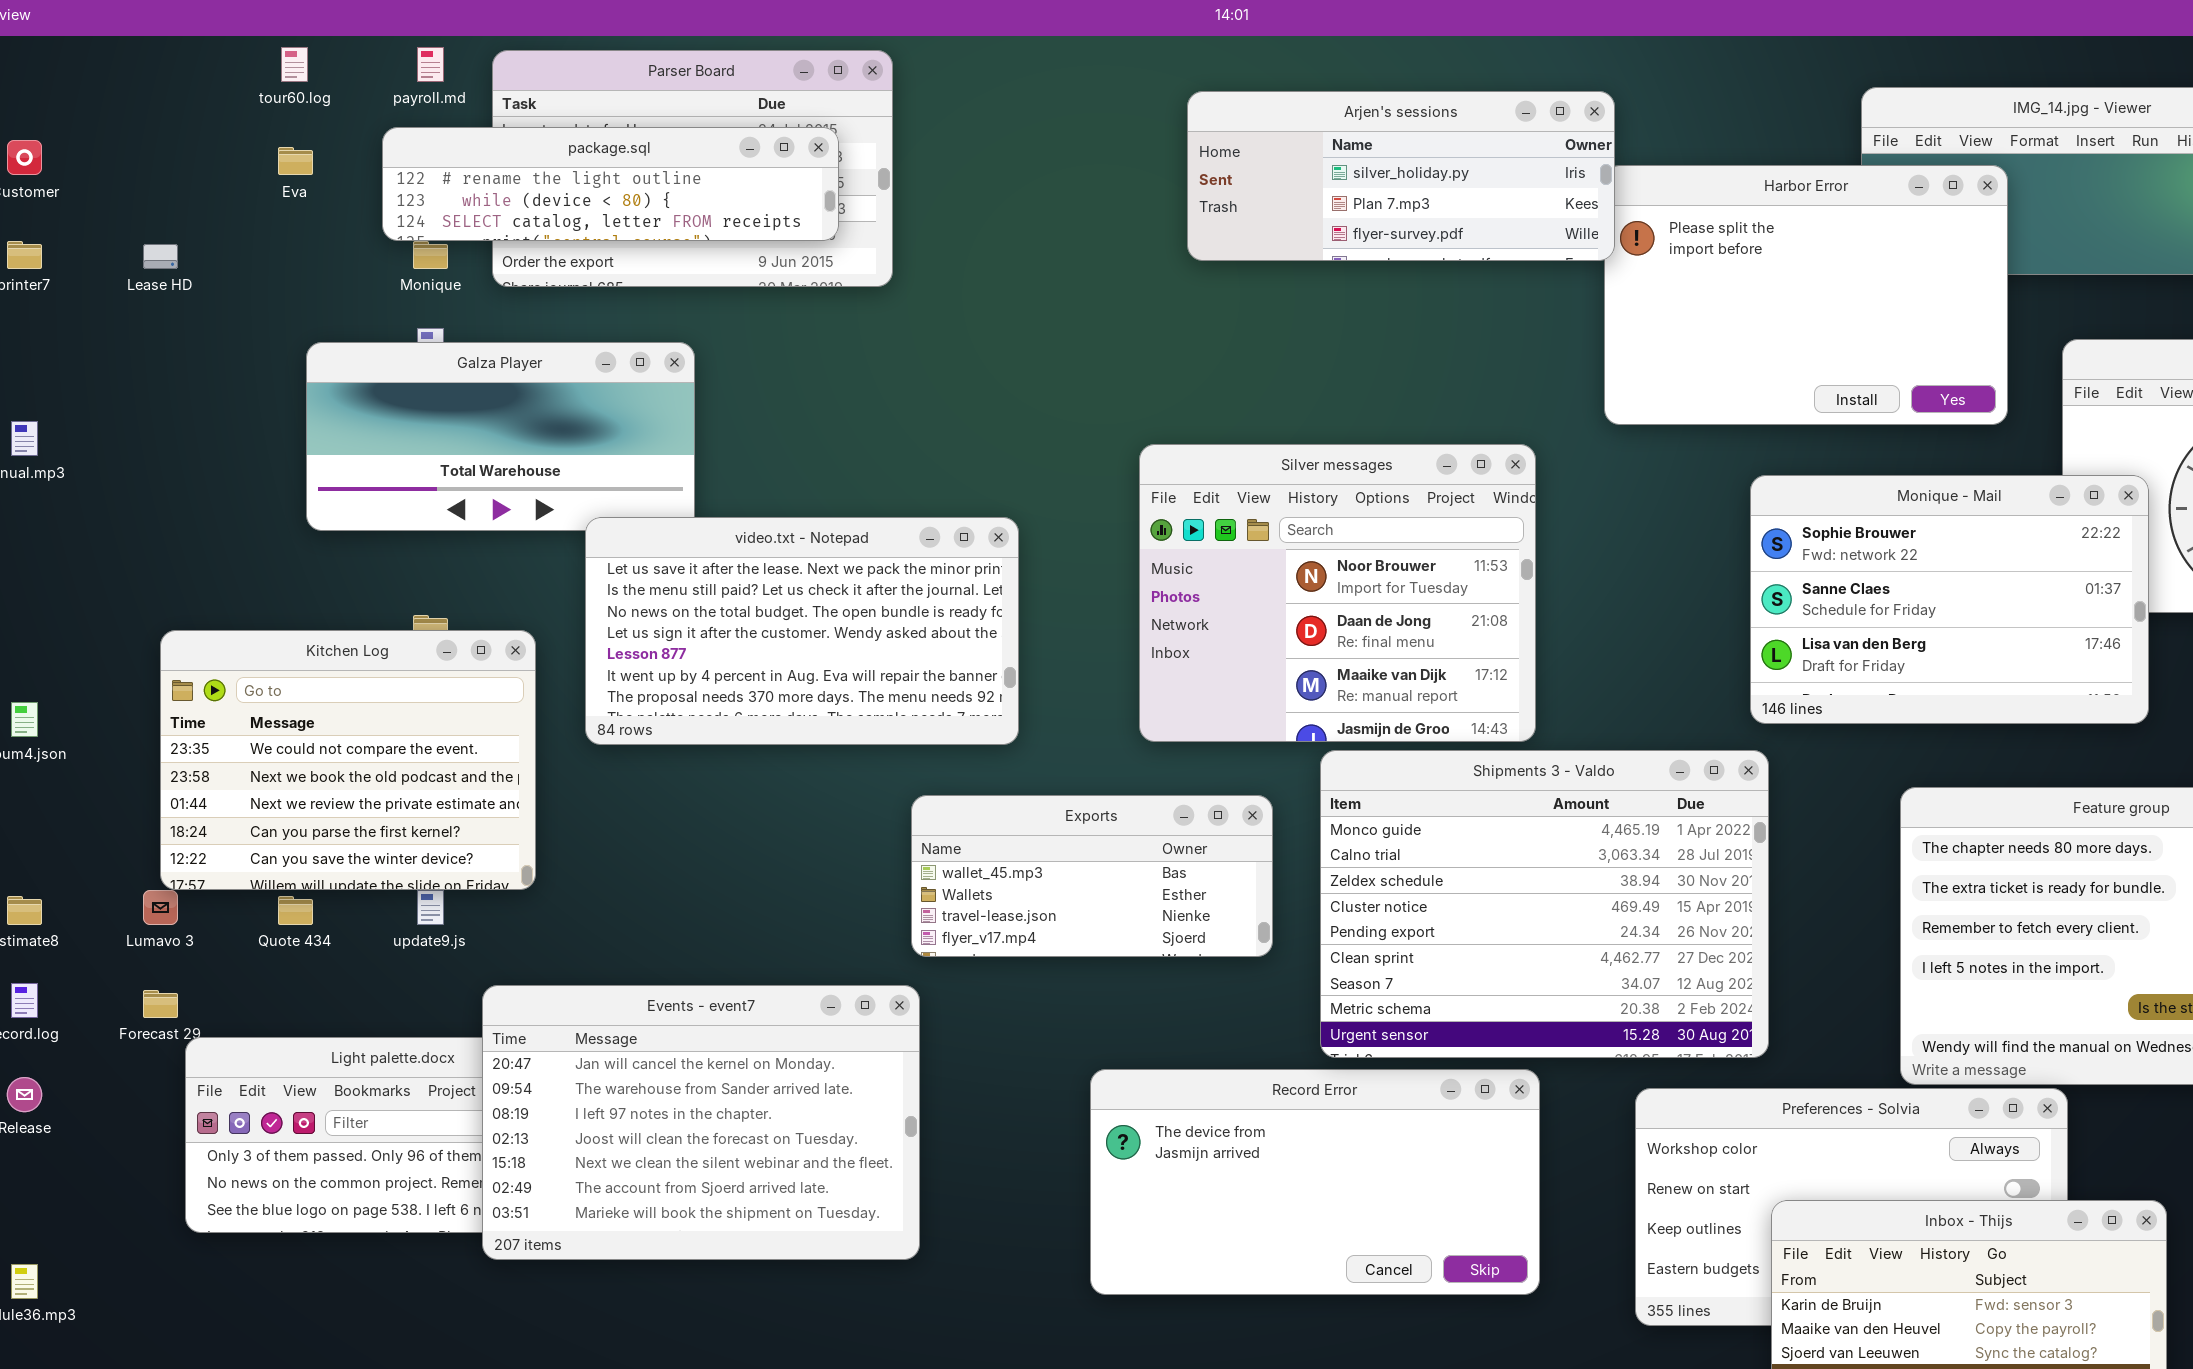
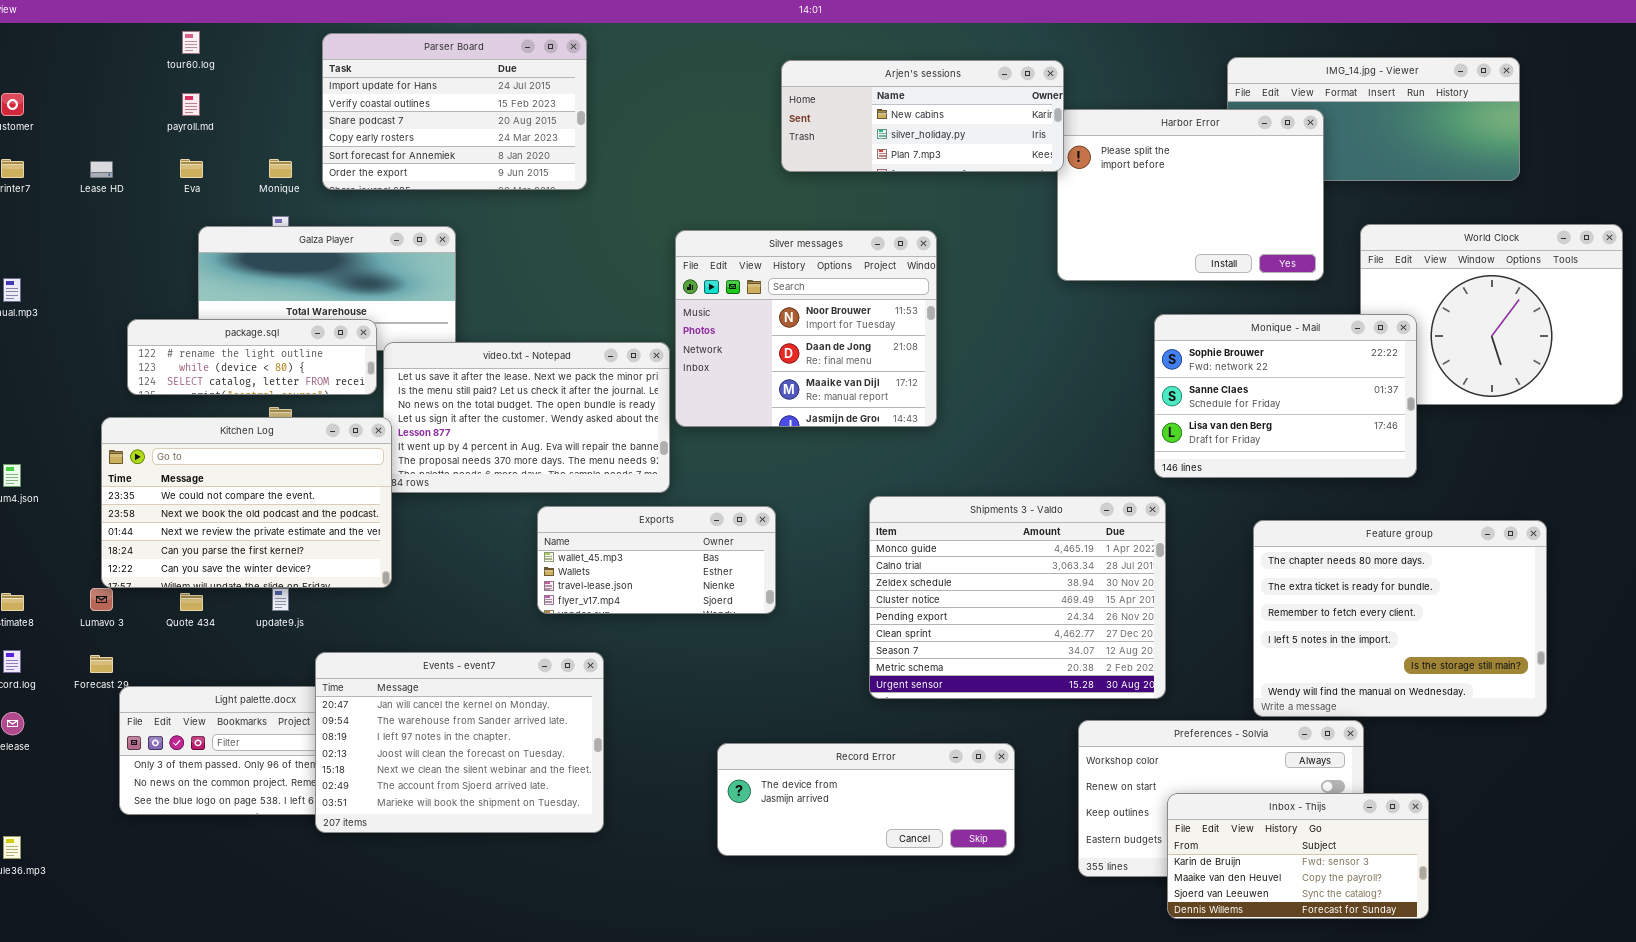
payroll.md: [417,47,444,82] -> [182,93,200,116], moved
Arjen's sessions: [1187,91,1615,261] -> [781,60,1064,172], scrolled up 1 row
package.sql: [382,127,839,241] -> [127,319,377,395], moved, resized
Eva: [278,147,313,175] -> [180,159,203,178], moved
Silver messages: [1139,444,1536,742] -> [675,230,937,427], moved
Kitchen Log: [160,630,536,890] -> [101,417,392,588], resized
Exports: [911,795,1273,957] -> [537,506,776,614], moved
Record Error: [1090,1069,1540,1295] -> [717,743,1015,856], resized

